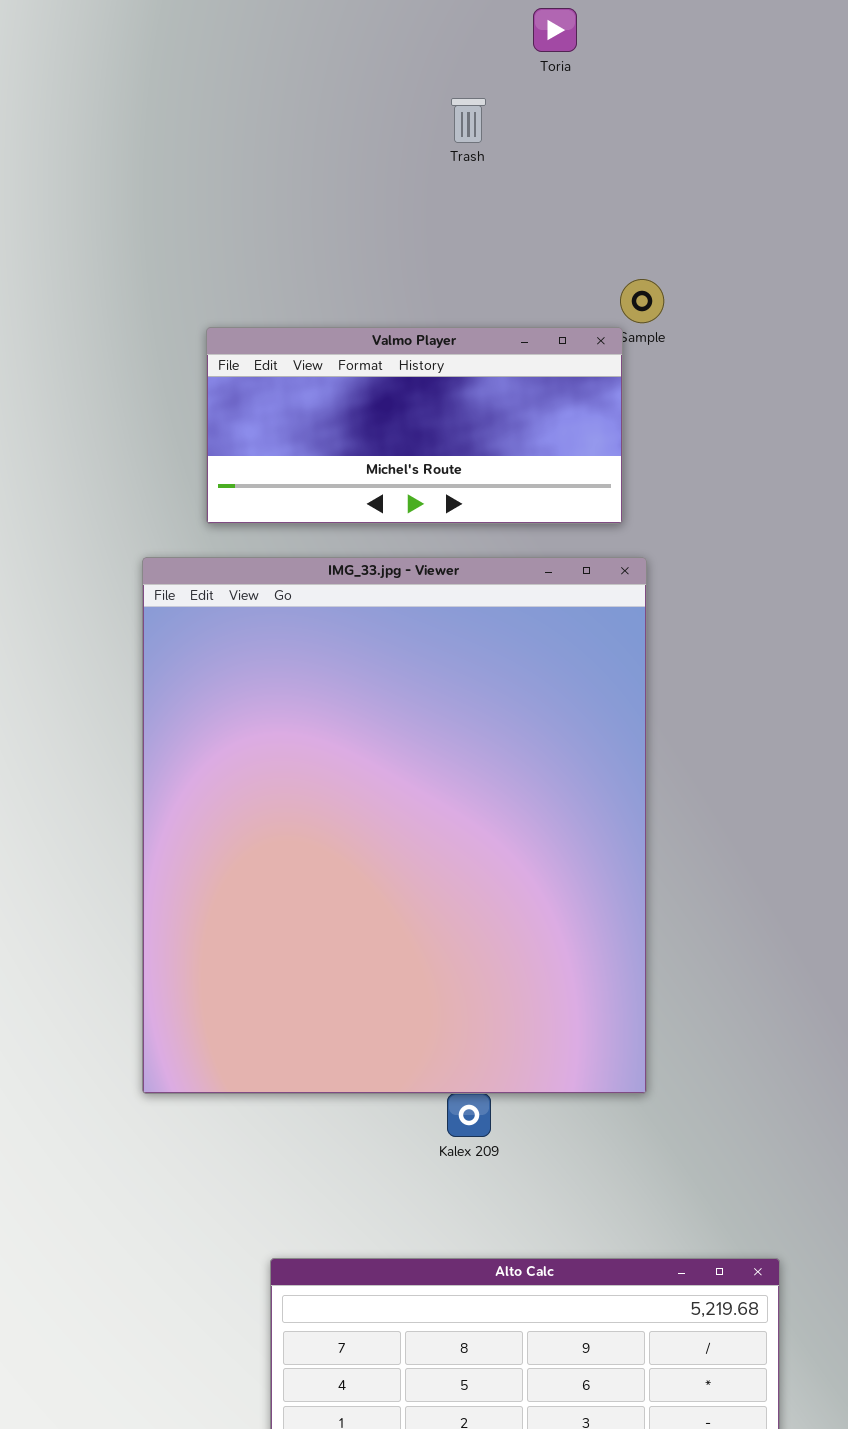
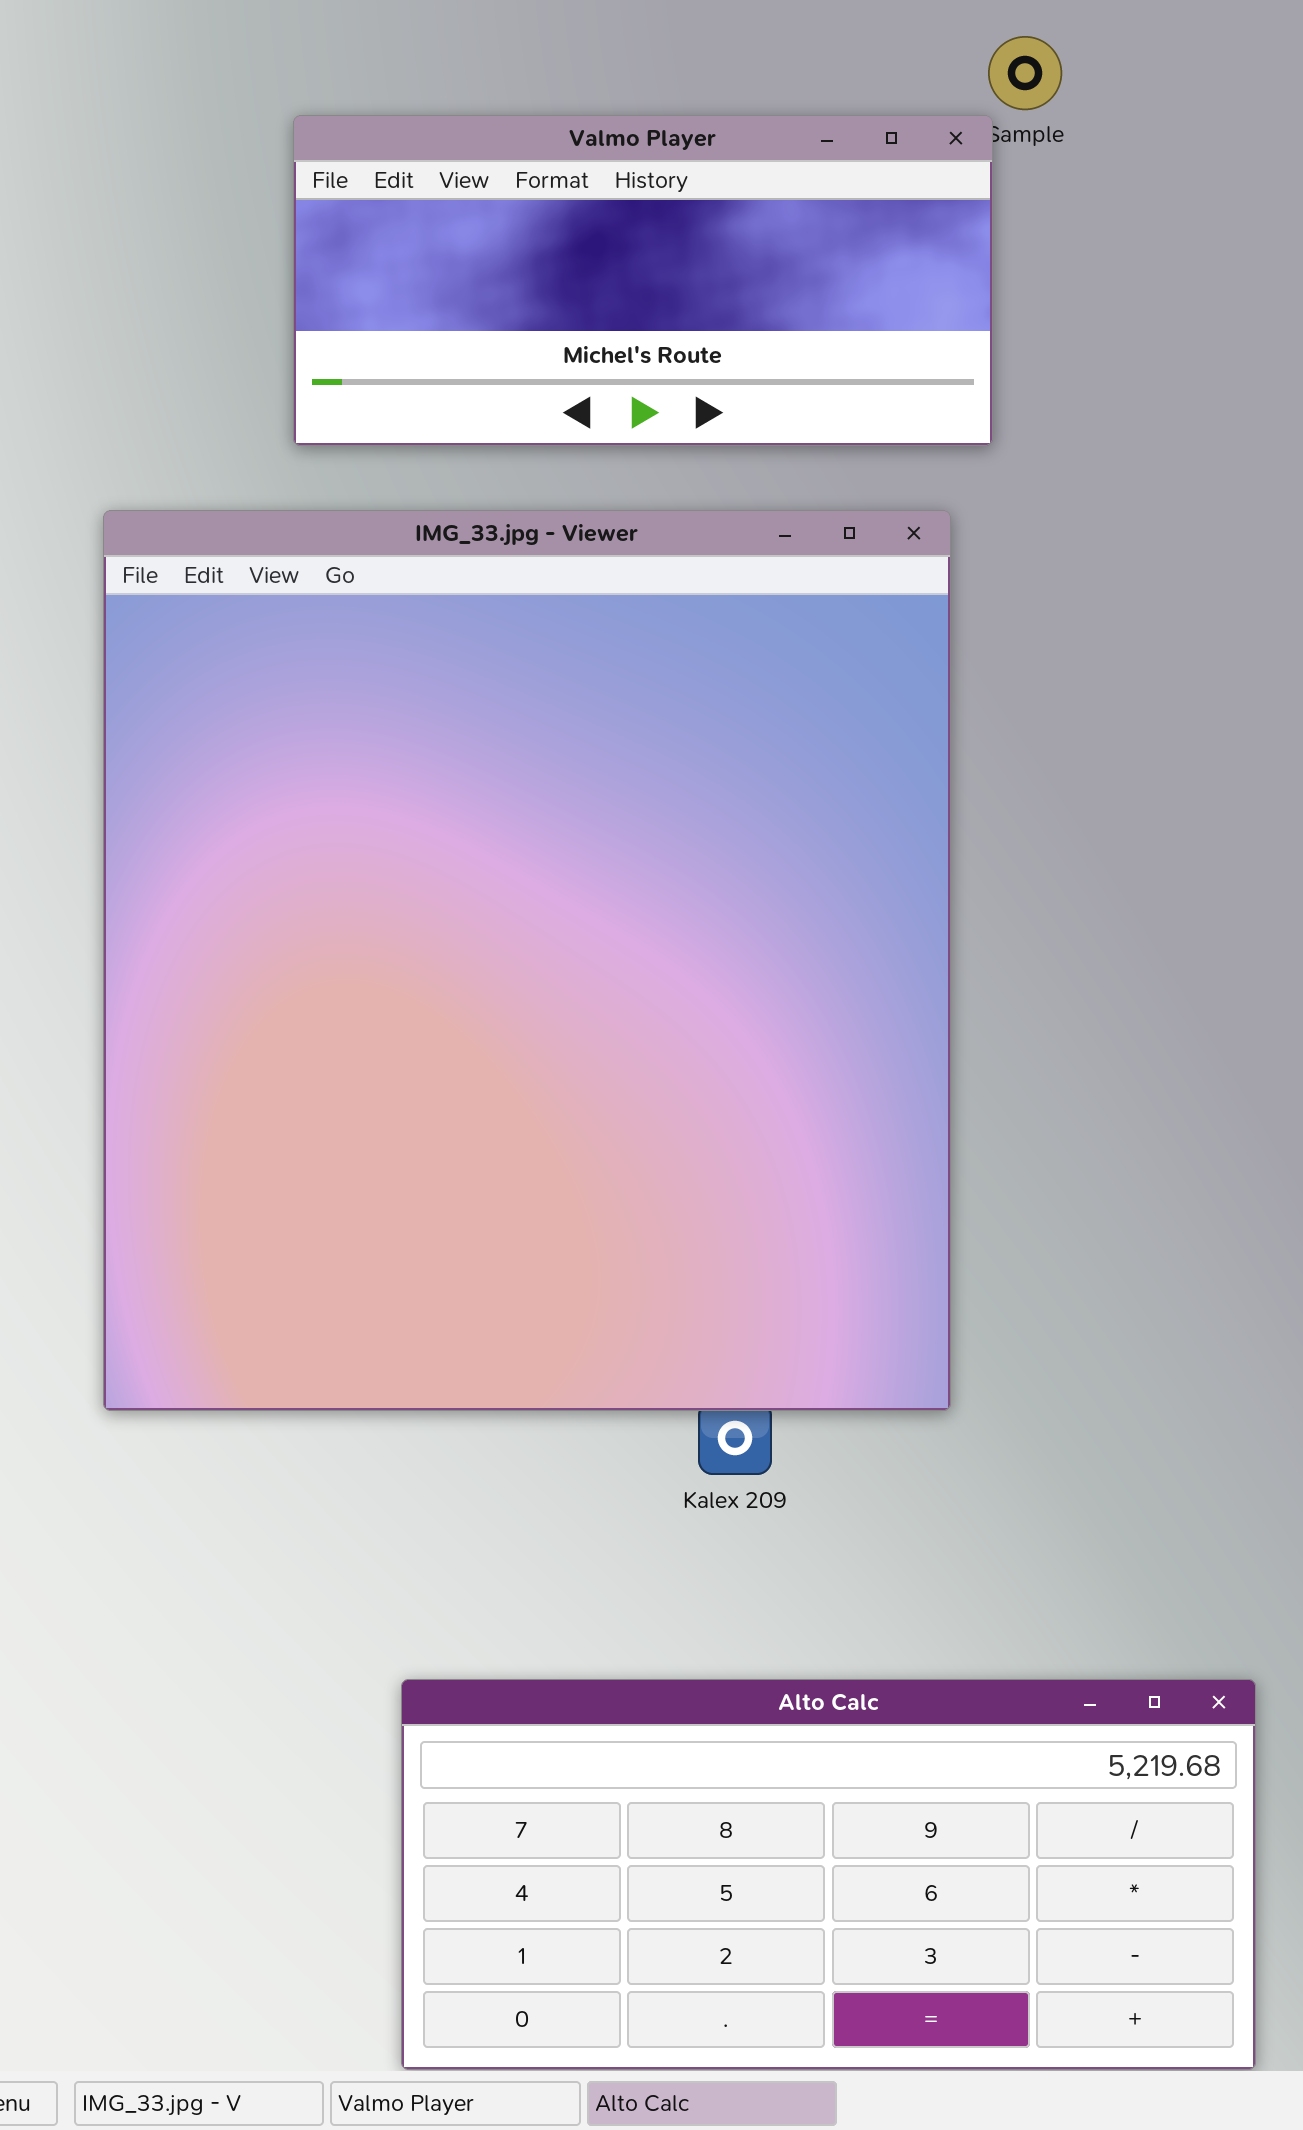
IMG_33.jpg - Viewer: [142,557,647,1094] -> [103,510,951,1411], moved

